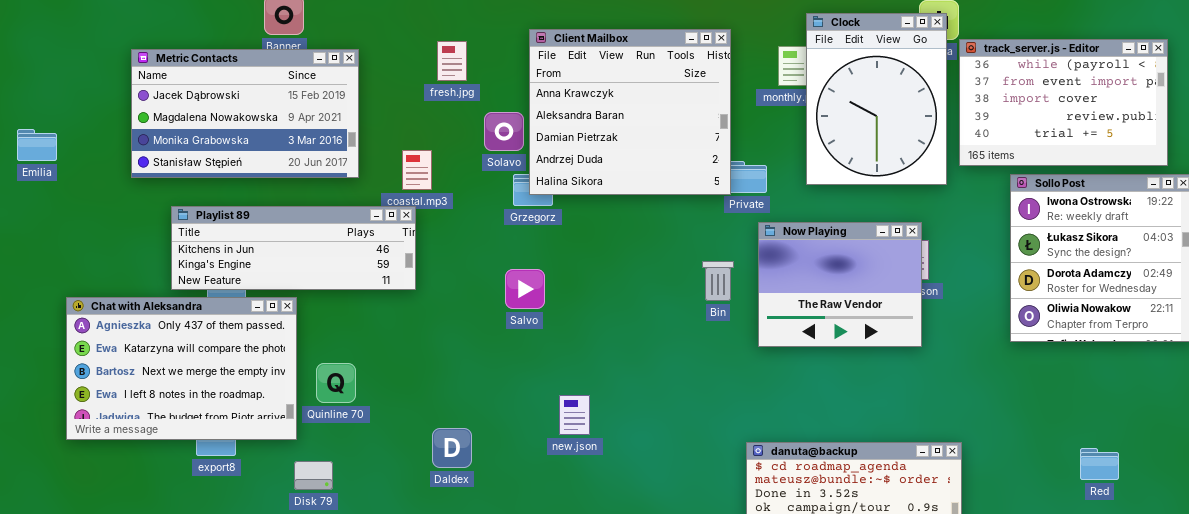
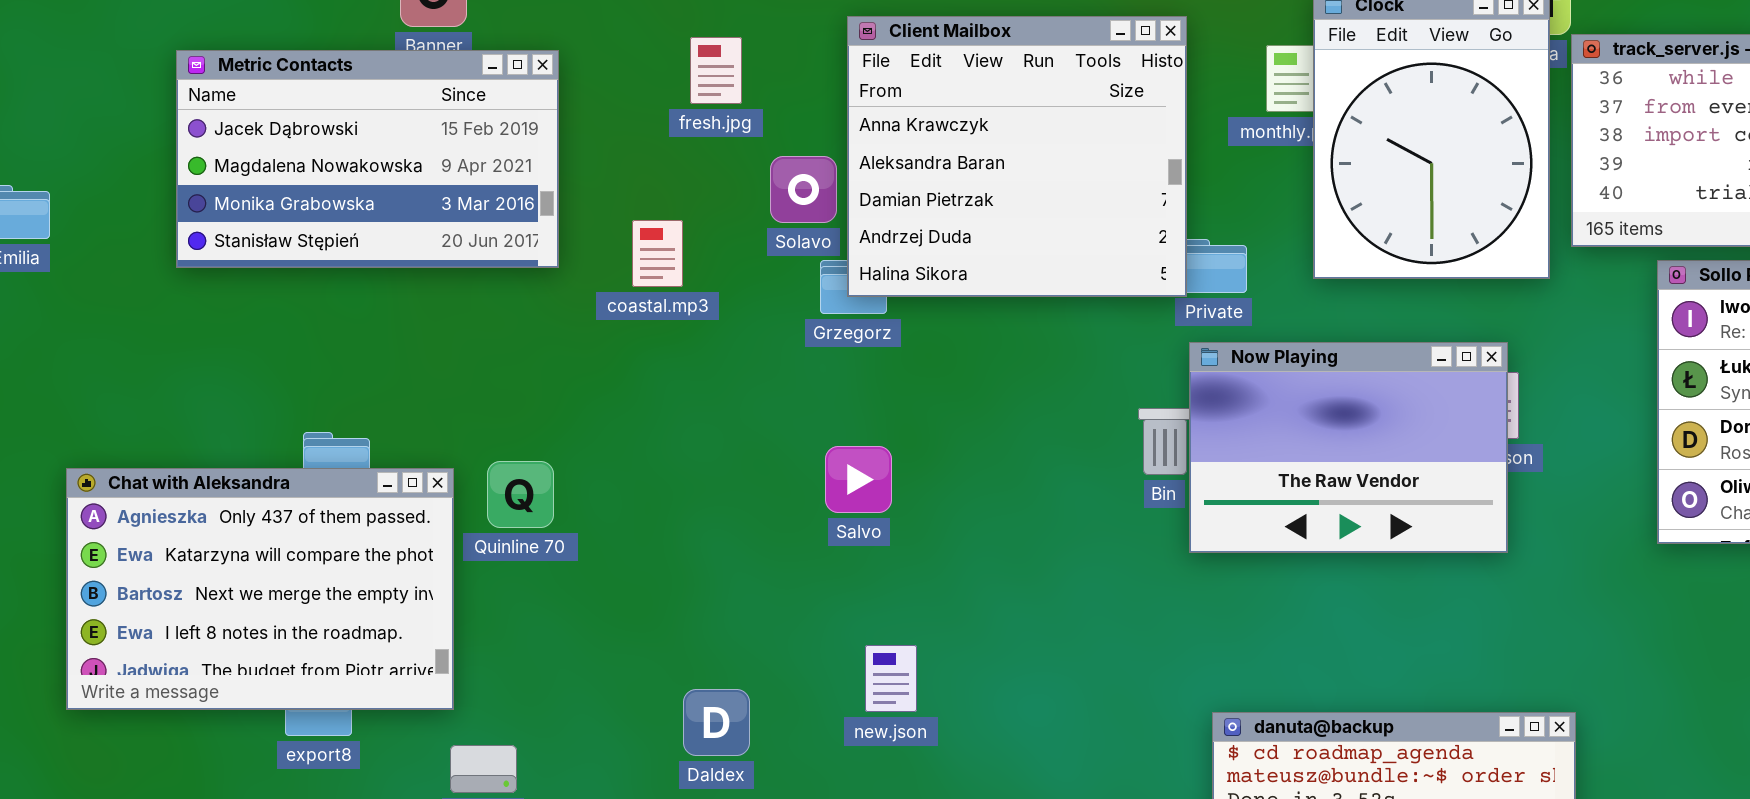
Playlist 89: [171,206,416,290] -> none, closed
Now Playing: [758,222,922,347] -> [1189,342,1508,553], resized
Salvo: [505,269,545,309] -> [825,446,892,513], moved
Quinline 70: [316,363,356,403] -> [487,461,554,528], moved
new.json: [559,395,590,435] -> [865,645,917,712], moved

